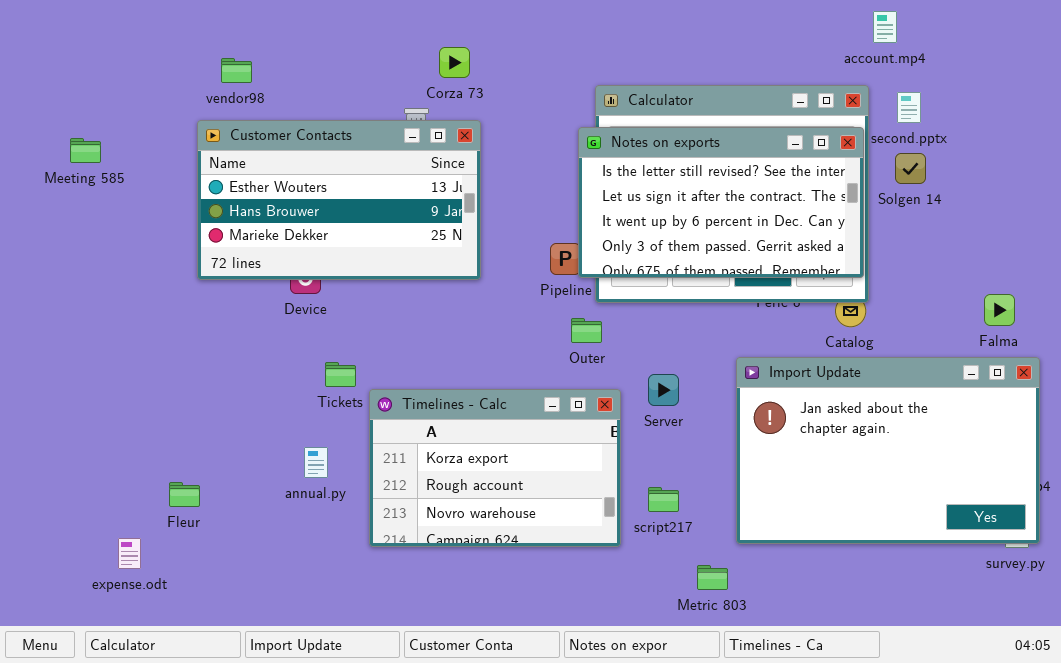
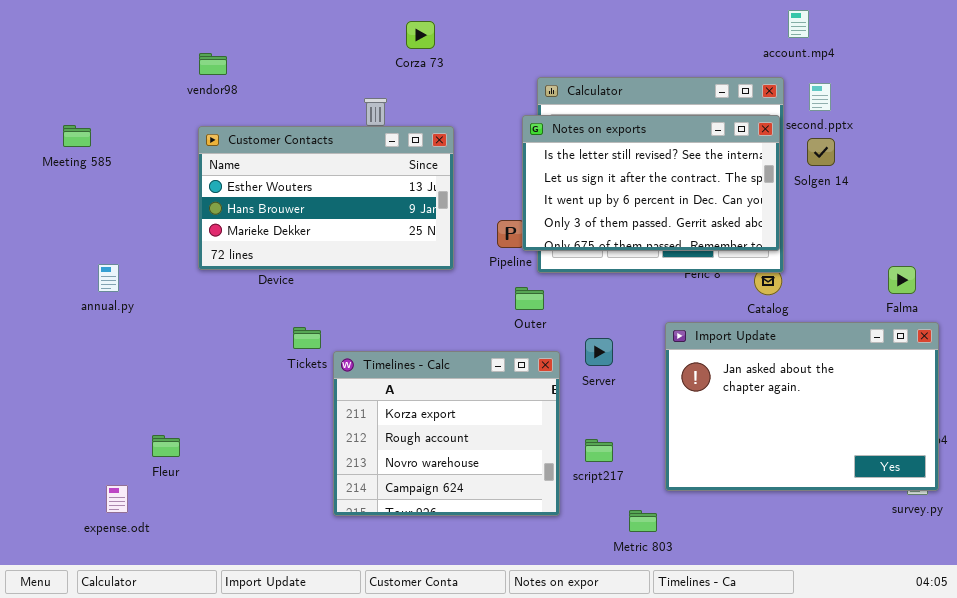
Corza 73: [439,47,470,78] -> [406,21,435,49], moved
Customer Contacts: [197,120,481,280] -> [198,126,454,270], moved
Timelines - Calc: [369,389,621,547] -> [333,351,560,516], resized
annual.py: [304,447,328,478] -> [98,264,119,292], moved

